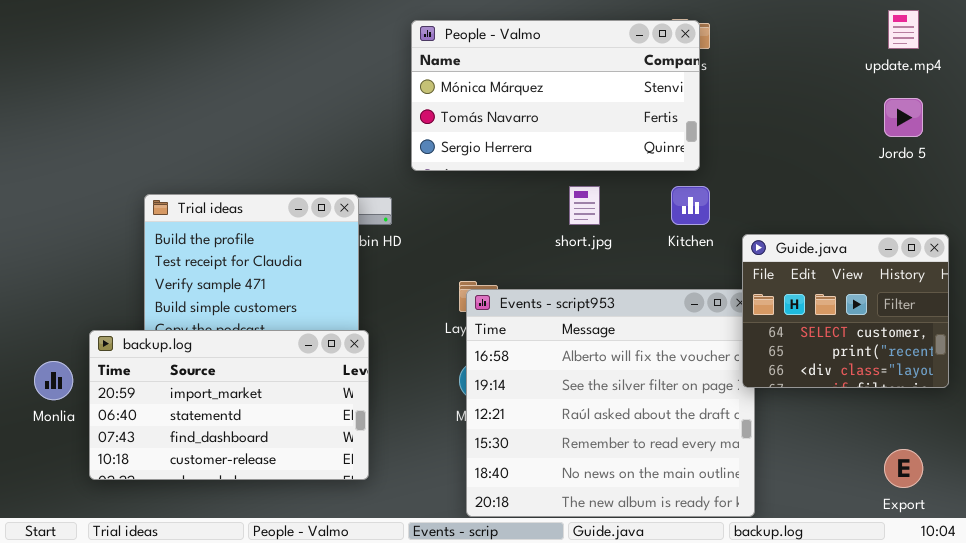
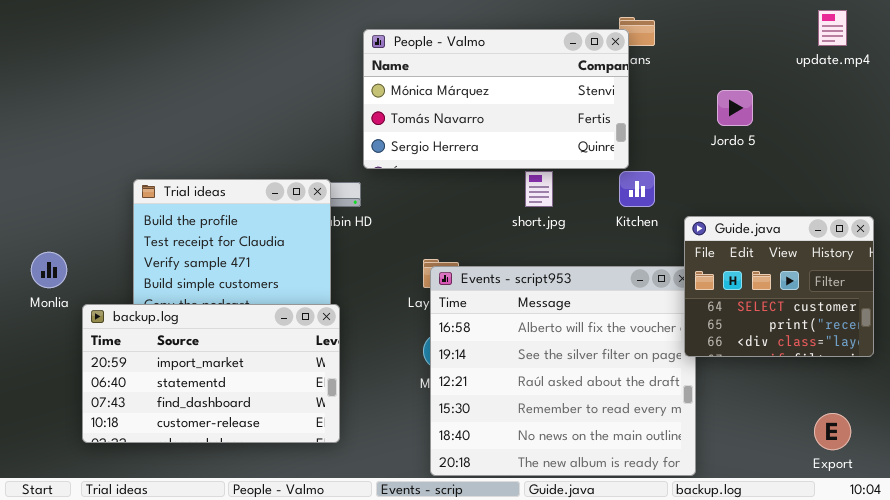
People - Valmo: [411,20,700,171] -> [363,29,629,169], moved
Jordo 5: [884,98,923,137] -> [717,90,753,126], moved
Monlia: [34,361,73,400] -> [31,252,67,288], moved

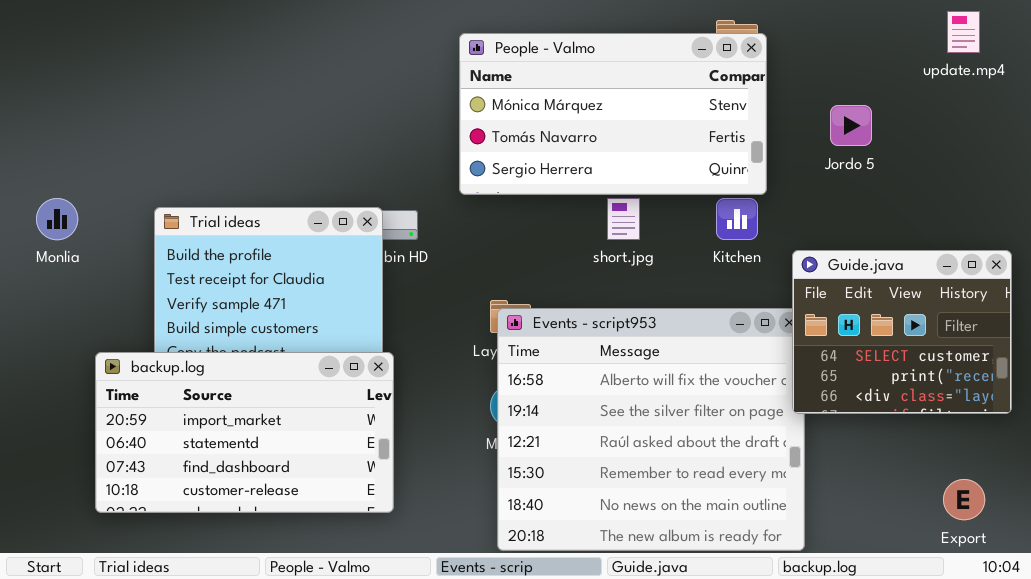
People - Valmo: [363,29,629,169] -> [459,33,767,195], moved
Monlia: [31,252,67,288] -> [36,198,78,240], moved

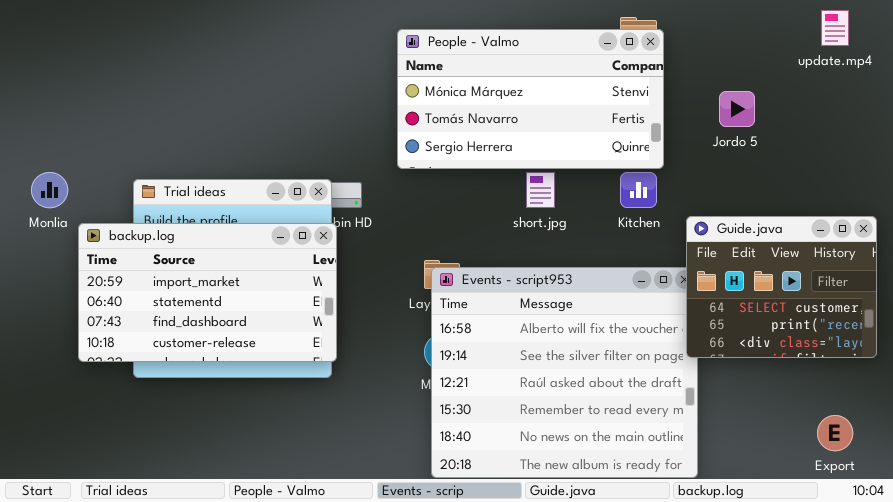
backup.log: [95,352,394,513] -> [78,223,337,362], moved

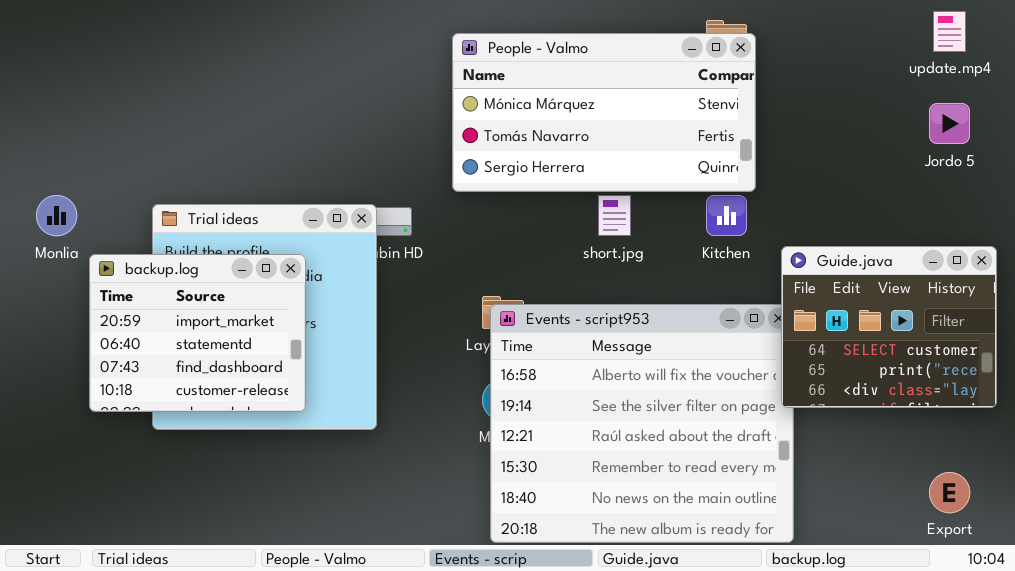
Jordo 5: [719,91,755,127] -> [929,103,970,144], moved
backup.log: [78,223,337,362] -> [89,254,306,412], resized

